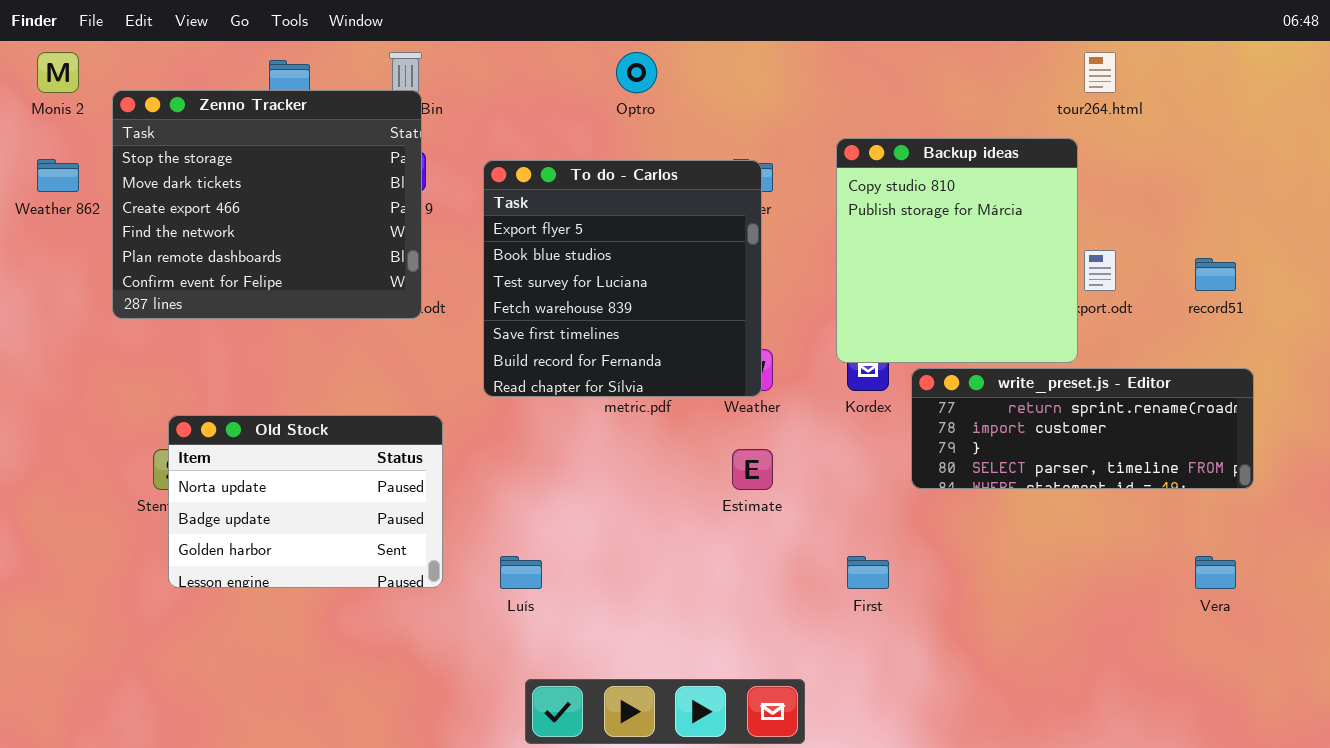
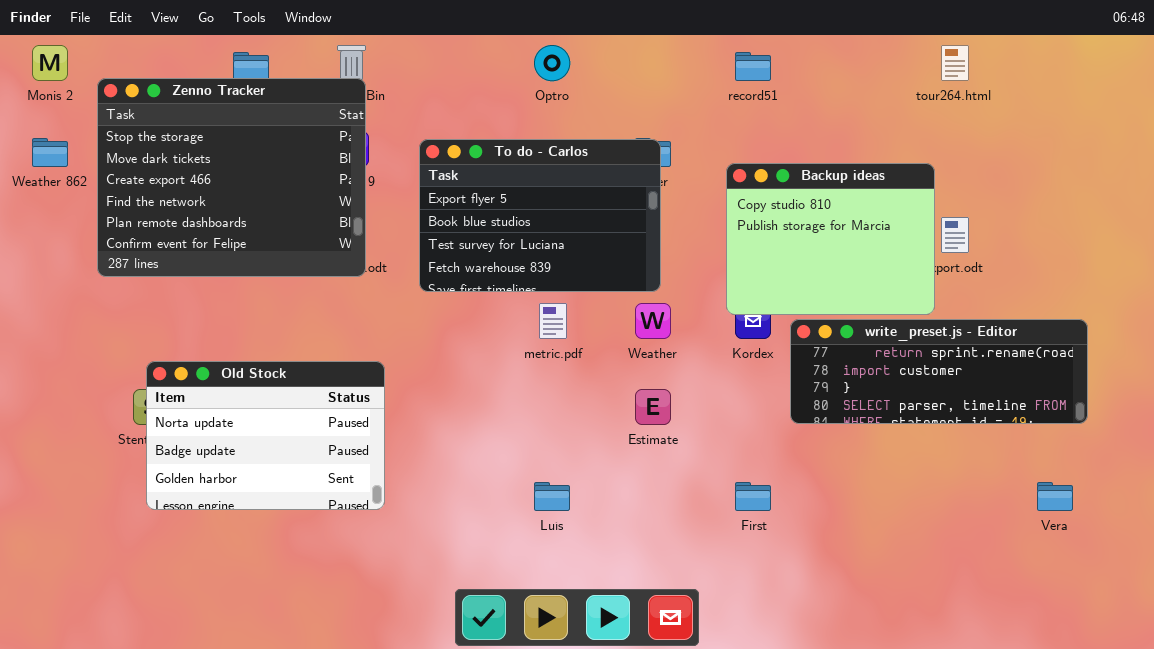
Backup ideas: [836,138,1078,363] -> [726,163,935,315], resized
To do - Carlos: [483,160,762,397] -> [419,139,661,292], resized
record51: [1195,258,1236,291] -> [735,52,771,81], moved
Luís: [500,556,542,589] -> [534,482,570,511], moved

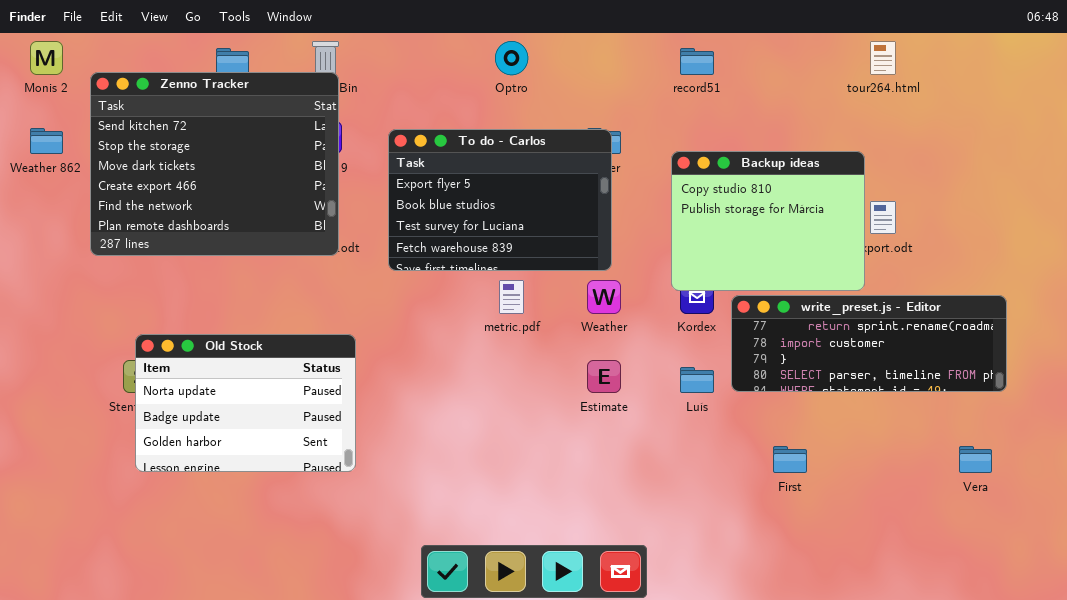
Zenno Tracker: [97,78,366,277] -> [90,72,339,256], scrolled up 1 row
Luís: [534,482,570,511] -> [680,367,714,393], moved
First: [735,482,771,511] -> [773,446,807,473], moved

